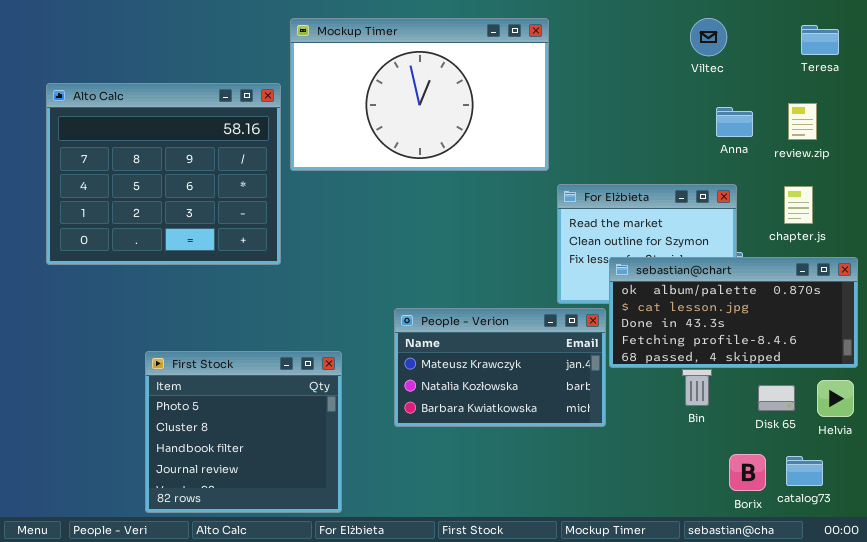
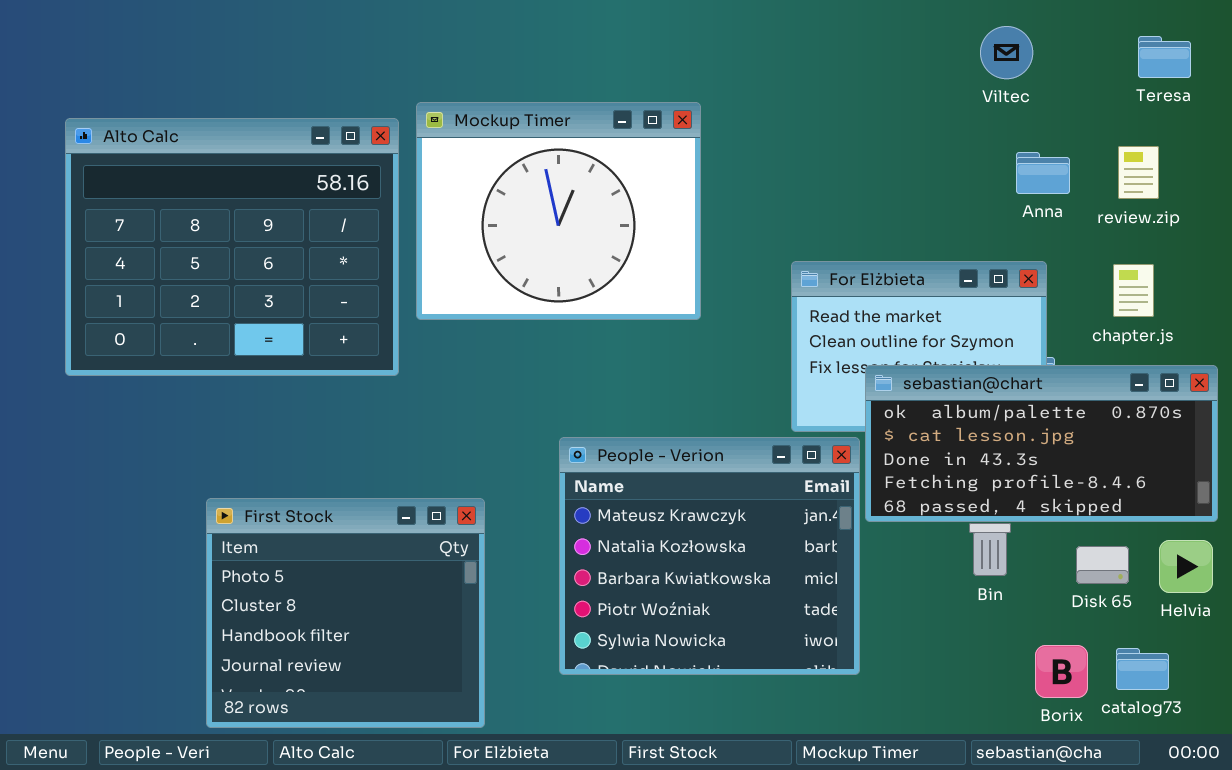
Mockup Timer: [290,18,549,171] -> [416,102,701,320], moved, resized
People - Verion: [394,308,606,427] -> [559,437,860,675], resized

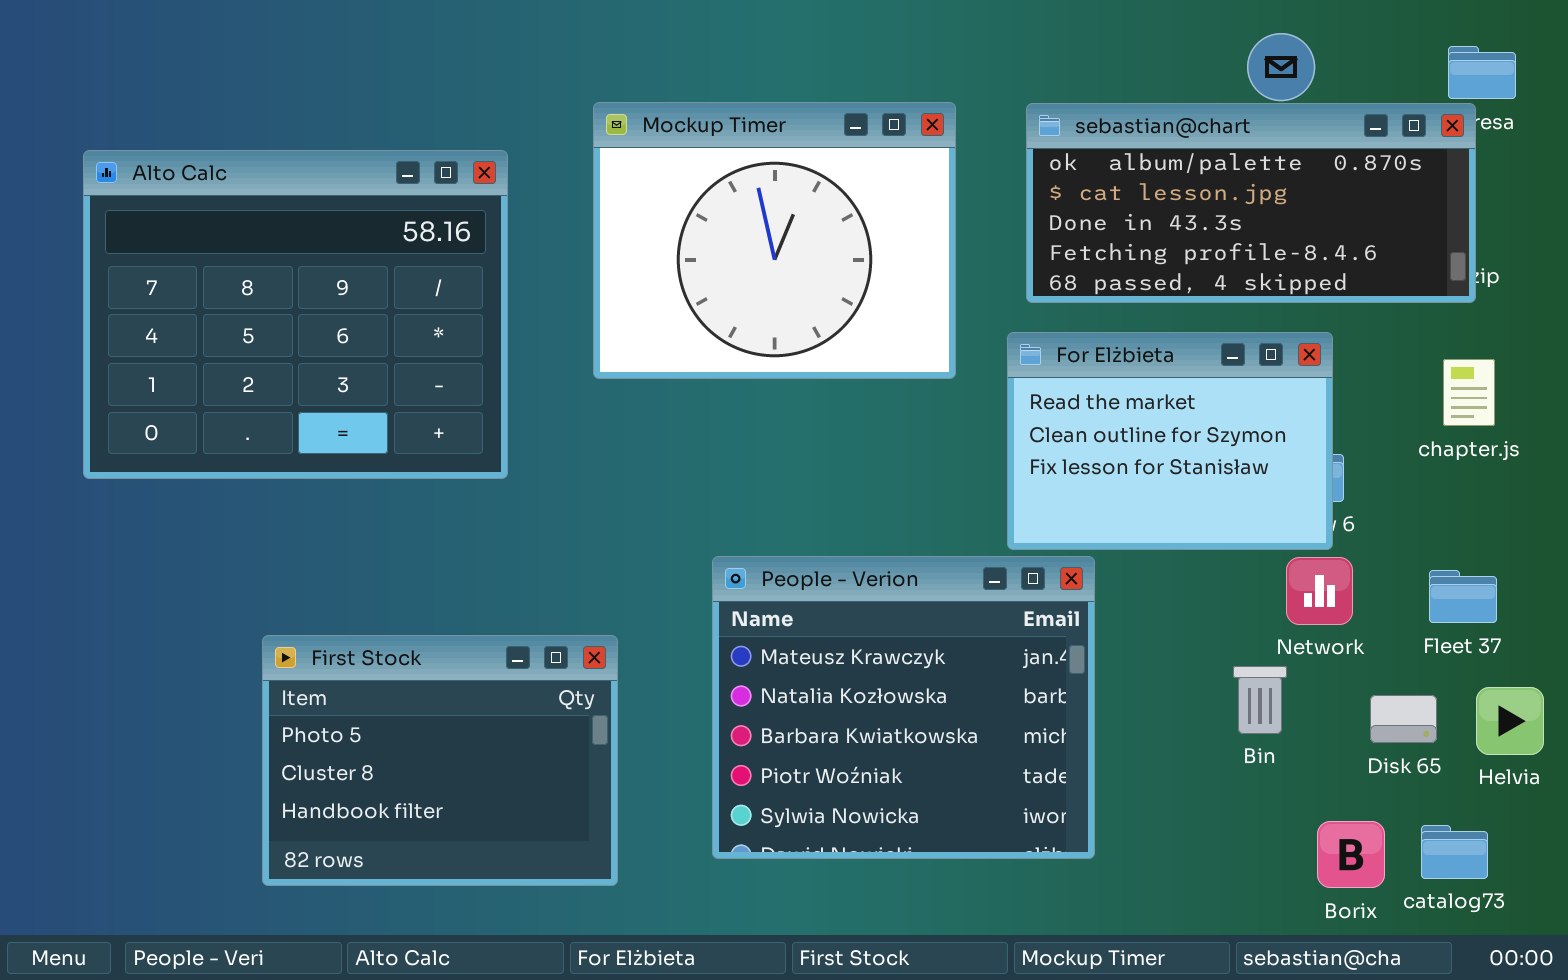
Mockup Timer: [416,102,701,320] -> [593,102,956,379], moved
chapter.js: [1113,264,1154,317] -> [1443,359,1495,426], moved
sebastian@chart: [865,365,1218,522] -> [1026,103,1476,303], moved
First Stock: [206,498,485,728] -> [262,635,618,886], resized

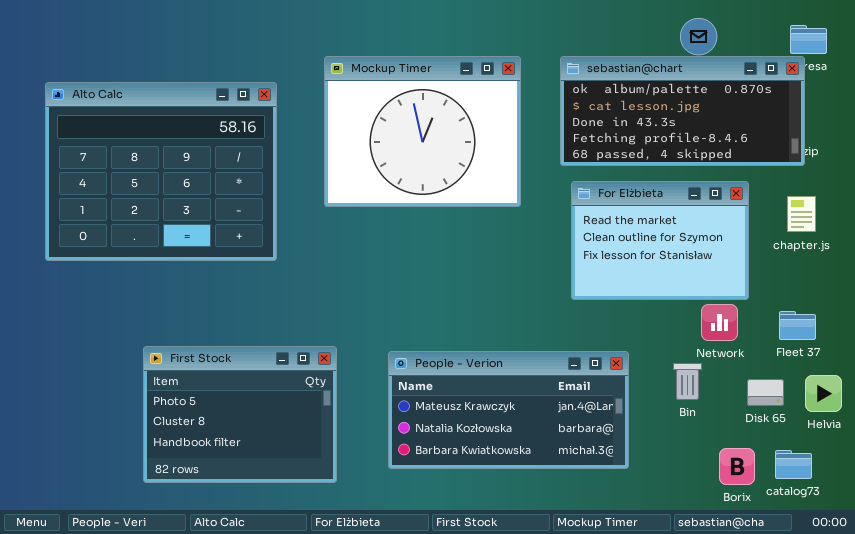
For Elżbieta: [1007,332,1333,550] -> [571,181,749,300], moved
People - Verion: [712,556,1095,859] -> [388,351,629,469], resized

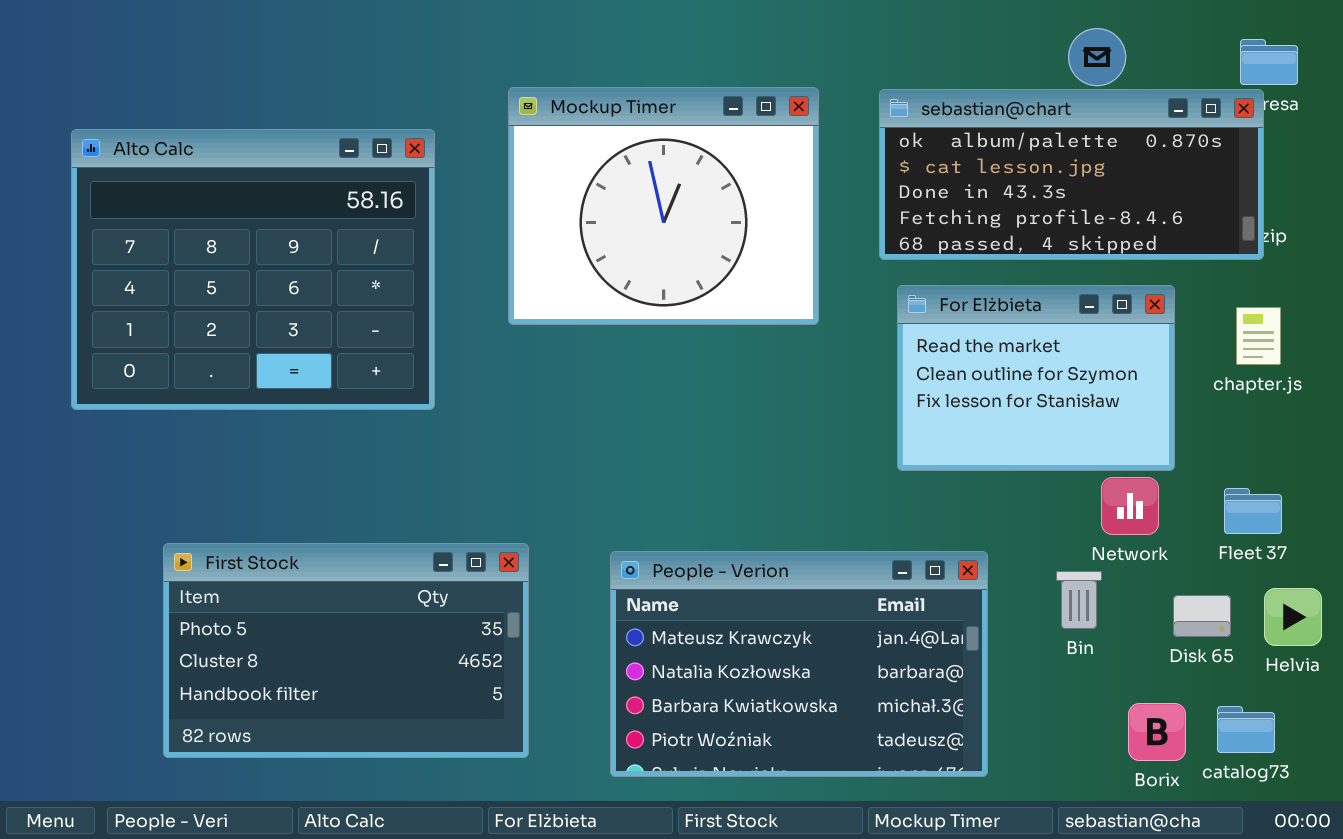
First Stock: [143,346,337,483] -> [163,543,529,758], resized
People - Verion: [388,351,629,469] -> [610,551,988,777], resized

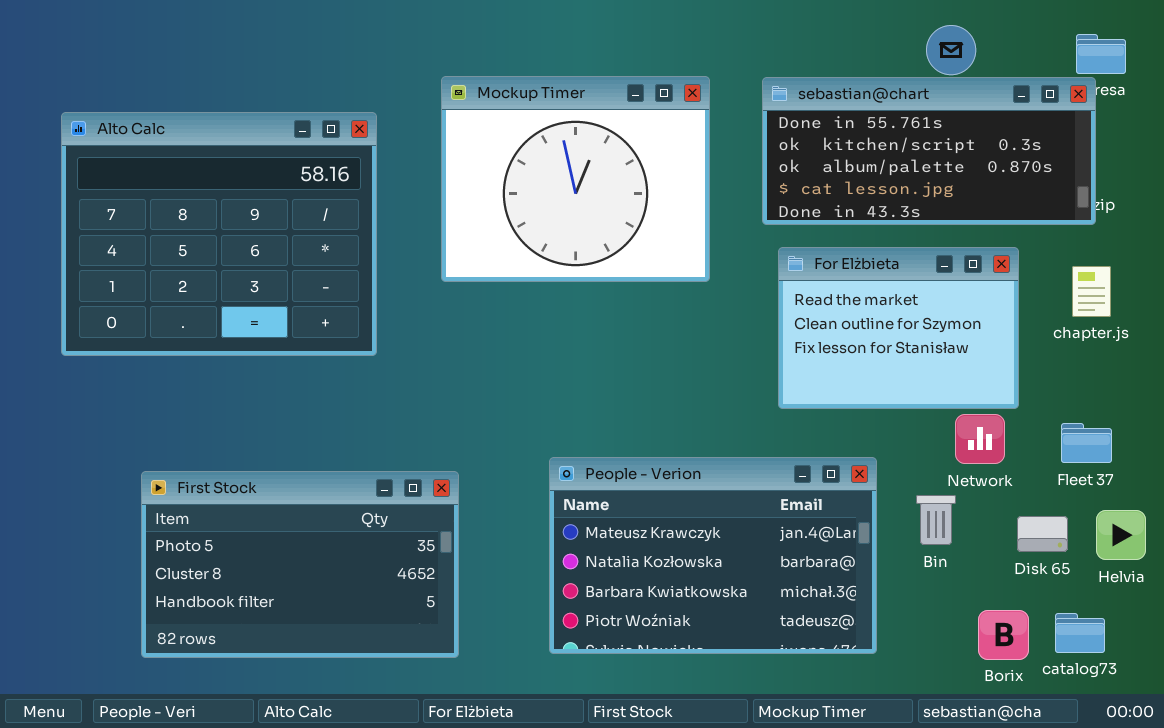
sebastian@chart: [879,89,1264,260] -> [762,77,1096,225], scrolled up 2 rows
People - Verion: [610,551,988,777] -> [549,457,877,654], moved

